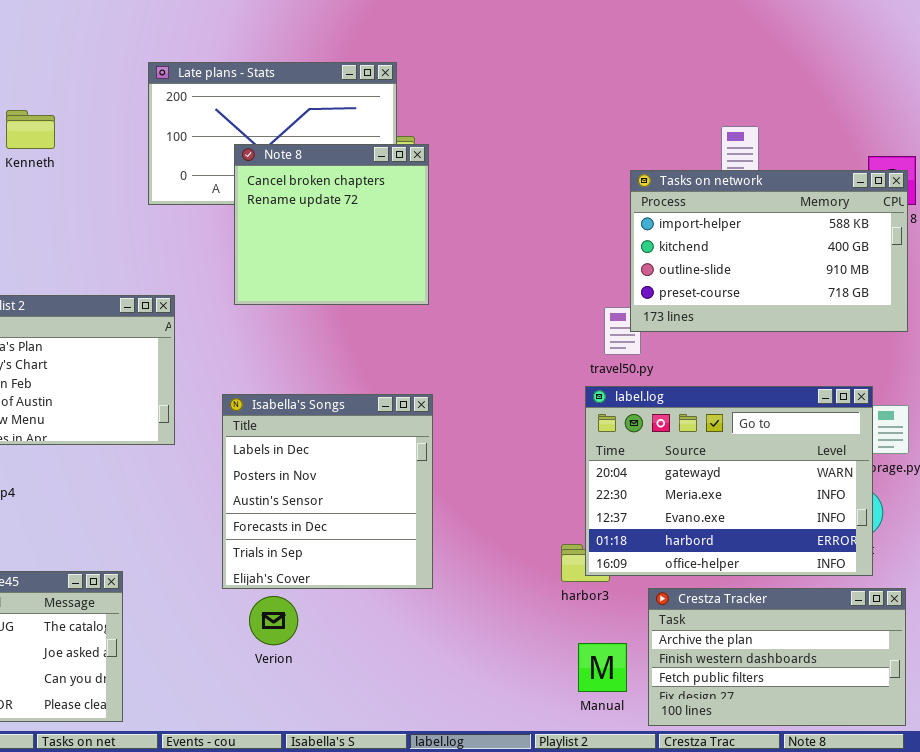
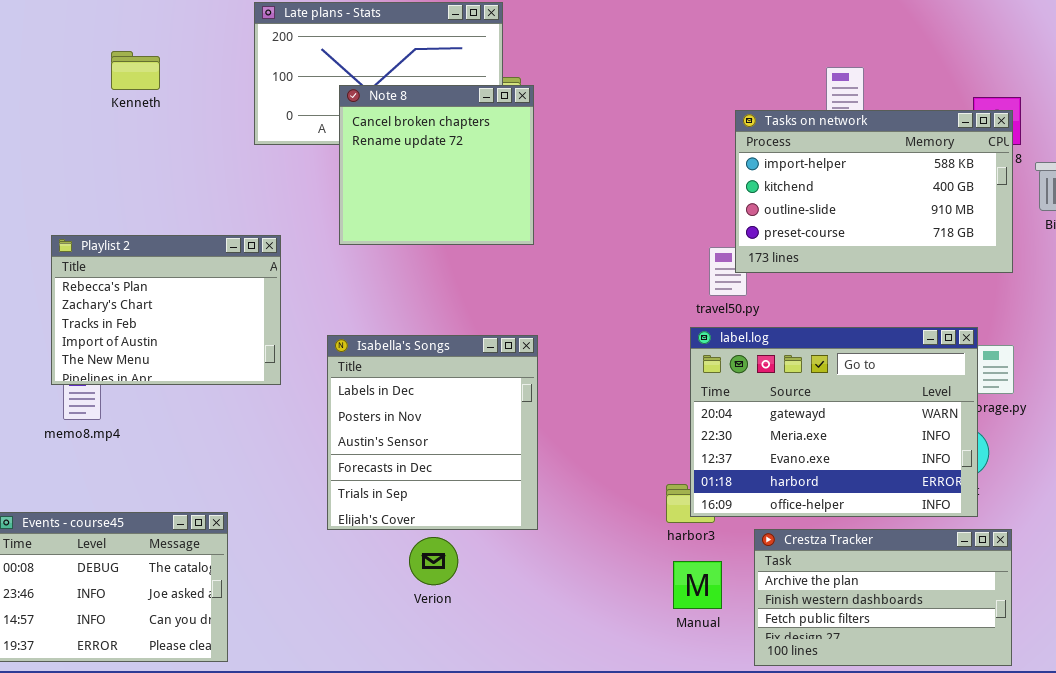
Verion: [249,596,298,645] -> [409,537,458,585], moved
Manual: [578,643,627,692] -> [673,561,722,609], moved

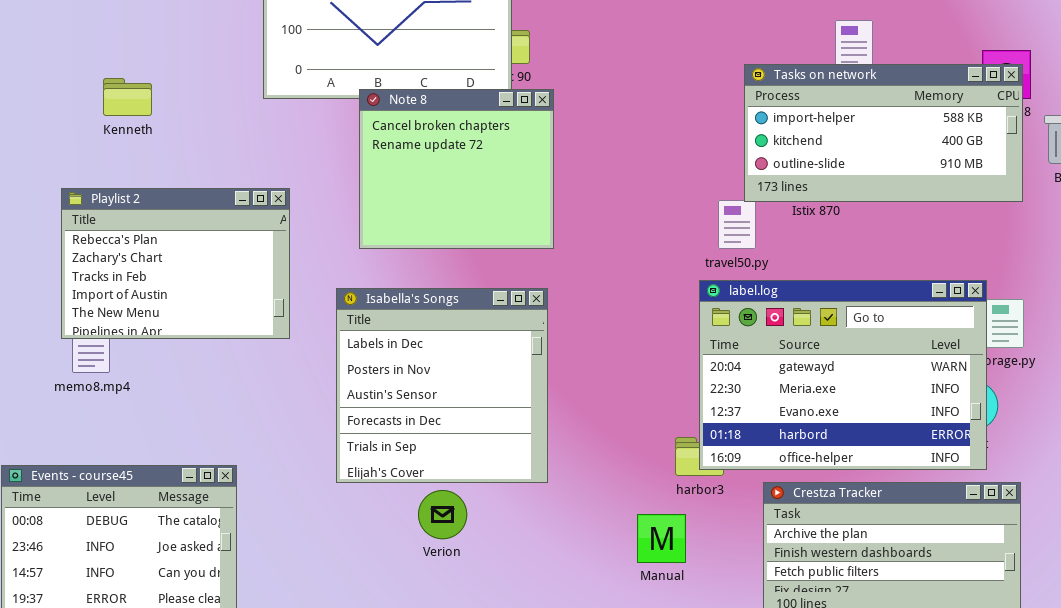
Kenneth: [111,51,160,90] -> [103,78,152,116], moved
Note 8: [339,85,534,245] -> [359,89,554,249], moved
Tasks on network: [735,110,1013,273] -> [744,64,1023,202], resized
Manual: [673,561,722,609] -> [637,514,686,563], moved

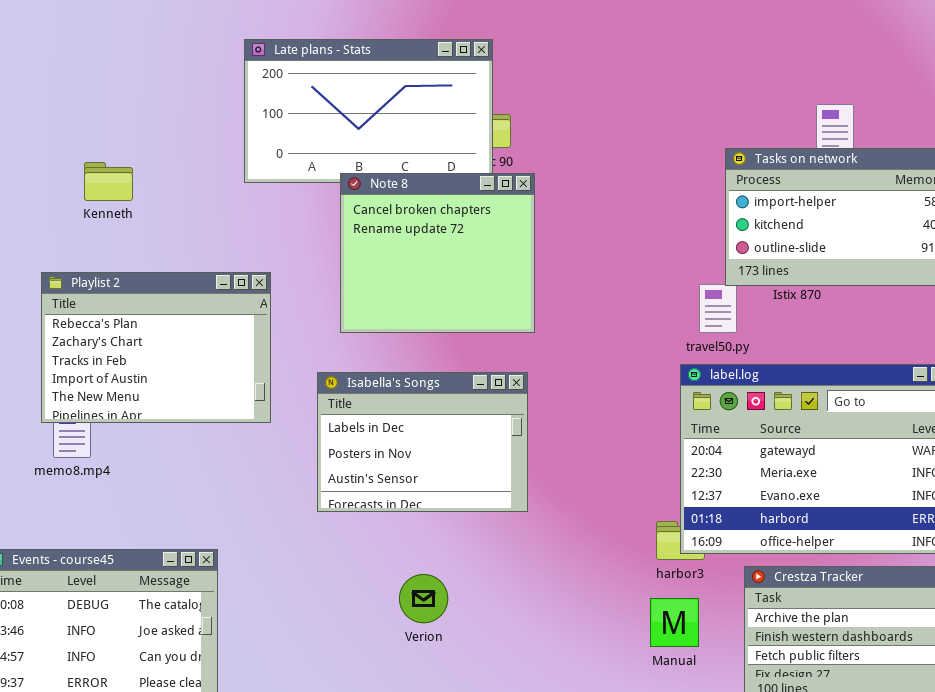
Isabella's Songs: [336,288,548,483] -> [317,372,528,512], resized
Manual: [637,514,686,563] -> [650,598,699,647], moved

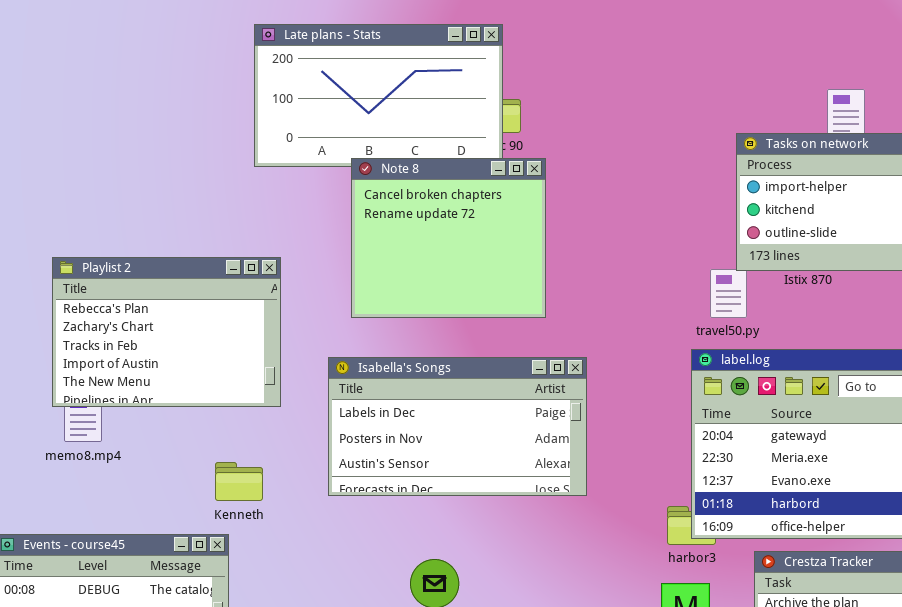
Kenneth: [84,162,133,201] -> [215,462,263,501], moved
Isabella's Songs: [317,372,528,512] -> [328,357,587,496], resized

